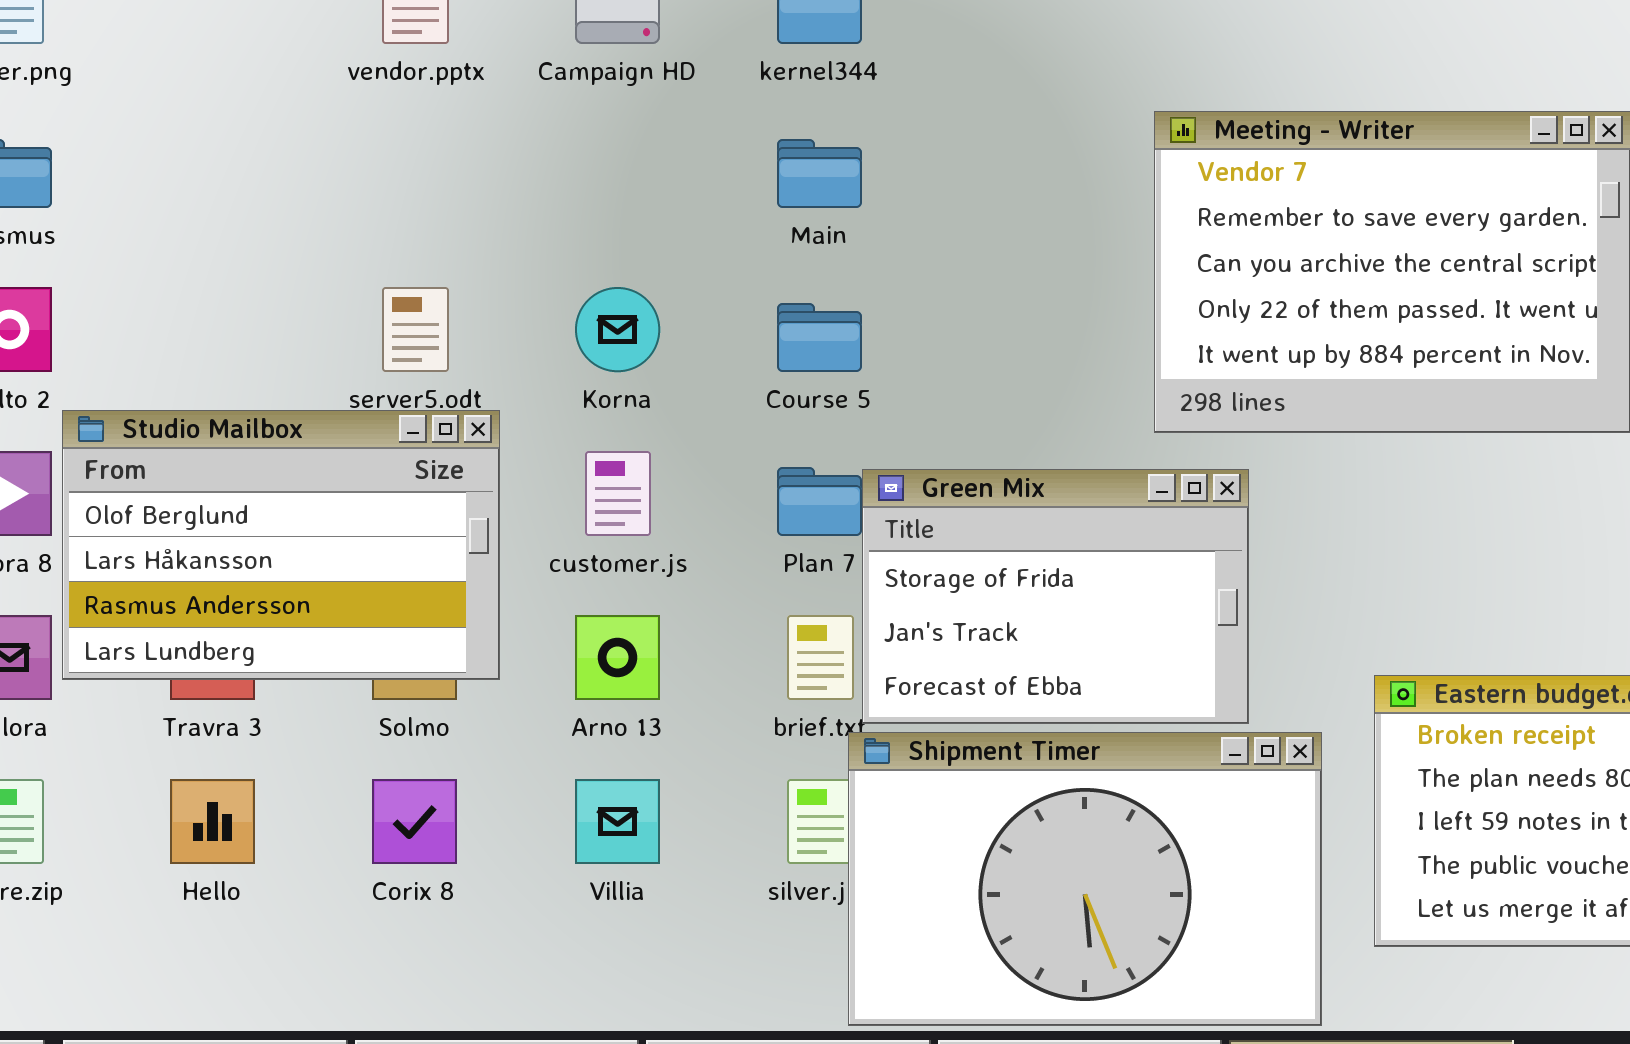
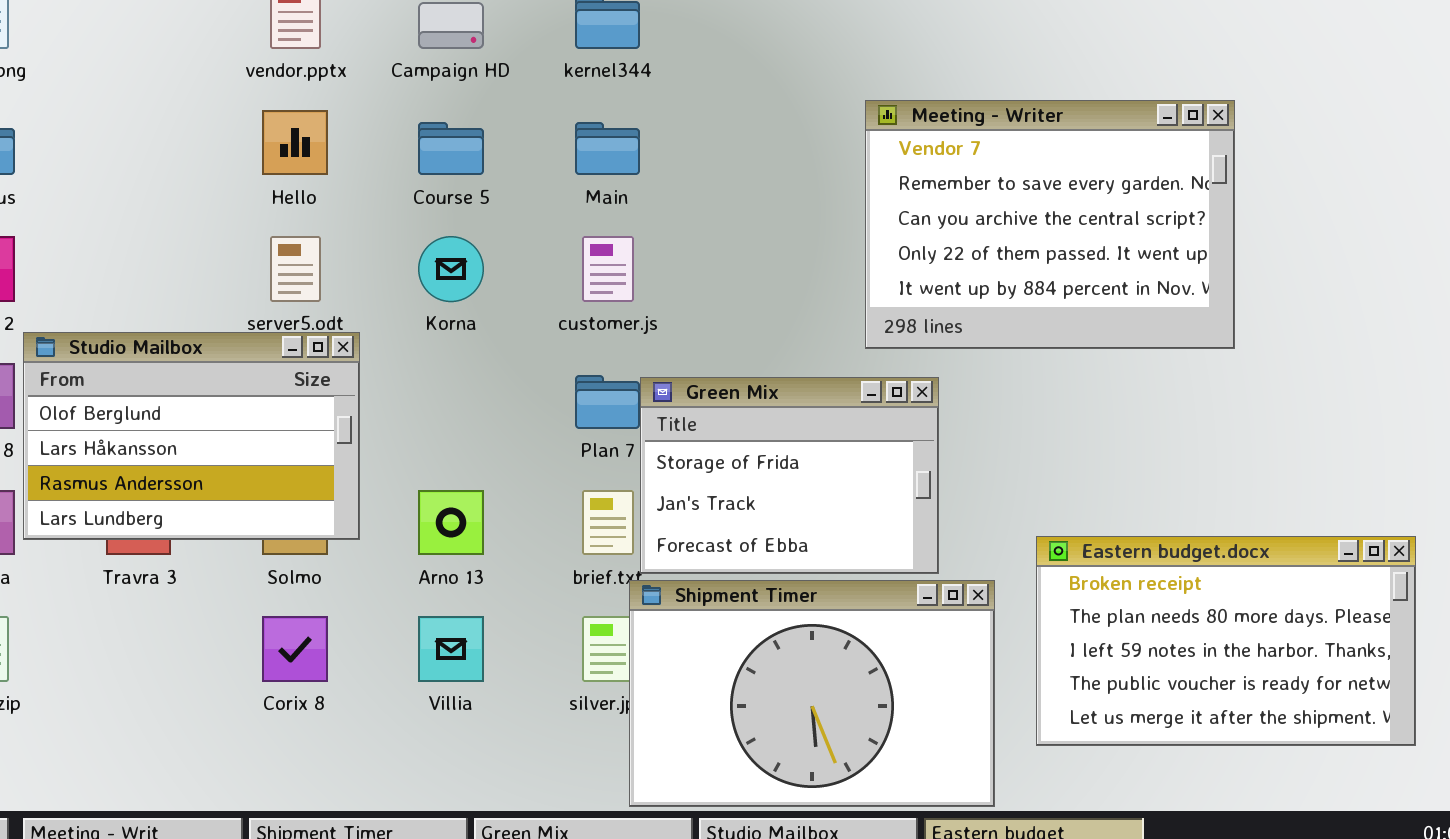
Course 5: [777,303,862,372] -> [418,122,484,175], moved
customer.js: [585,451,651,536] -> [582,236,634,302], moved
Hello: [170,779,255,864] -> [262,110,328,175], moved

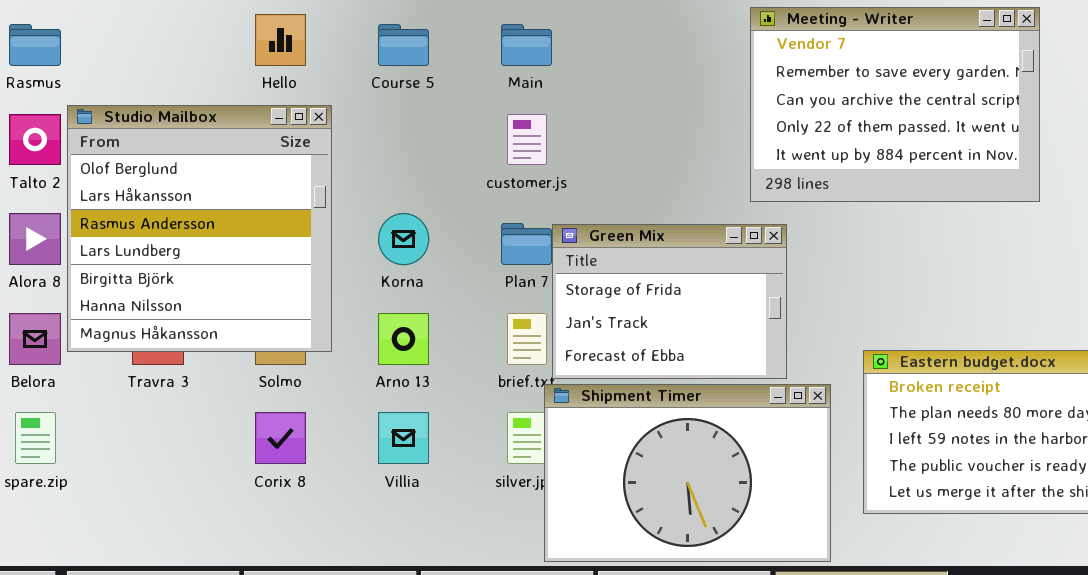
Meeting - Writer: [865,100,1235,349] -> [750,7,1040,202], moved
Korna: [418,236,484,302] -> [378,213,429,265], moved
Studio Mailbox: [23,332,360,540] -> [67,105,332,352], resized

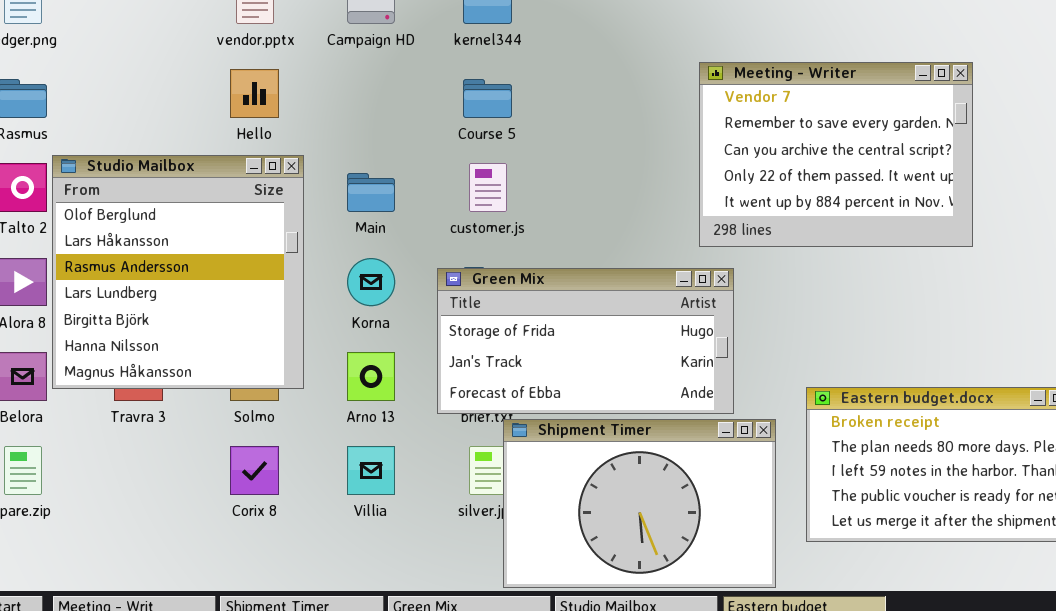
Course 5: [378,24,429,66] -> [463,79,512,118], moved
Main: [501,24,552,66] -> [347,173,395,212], moved
Green Mix: [552,224,787,379] -> [437,268,734,414], resized

